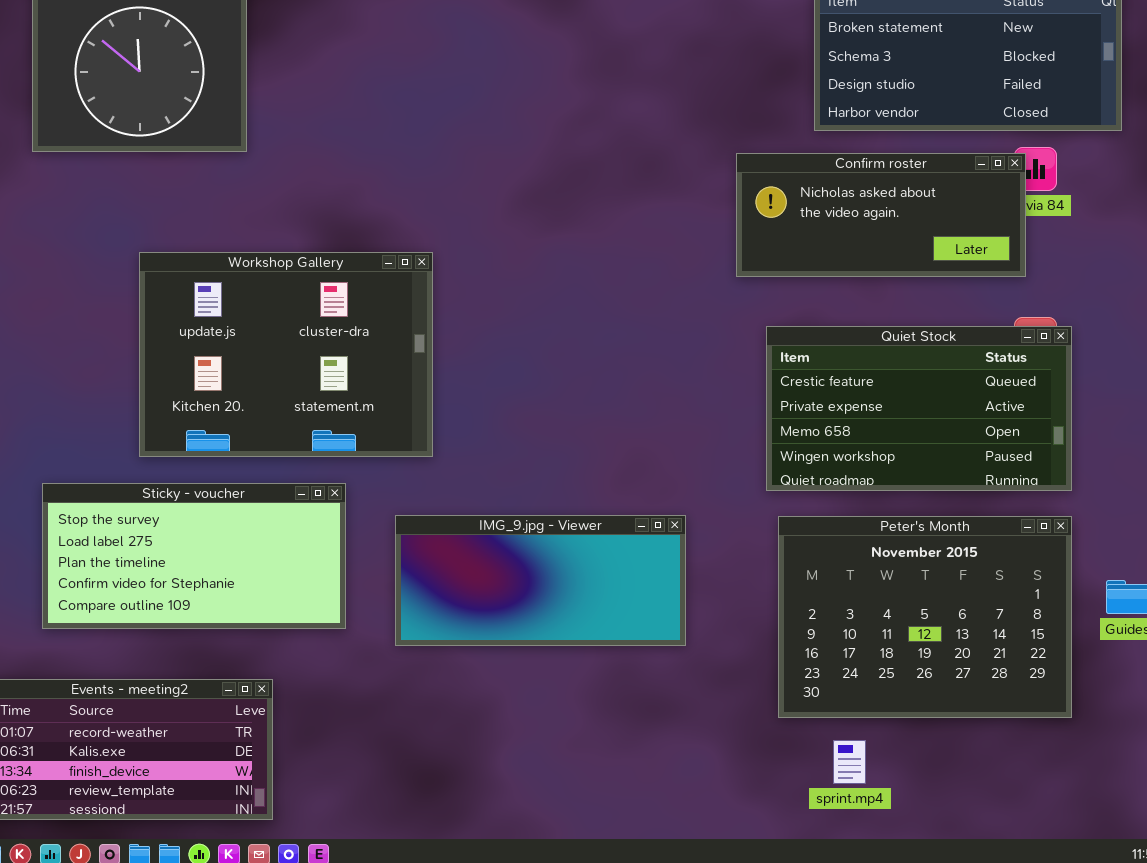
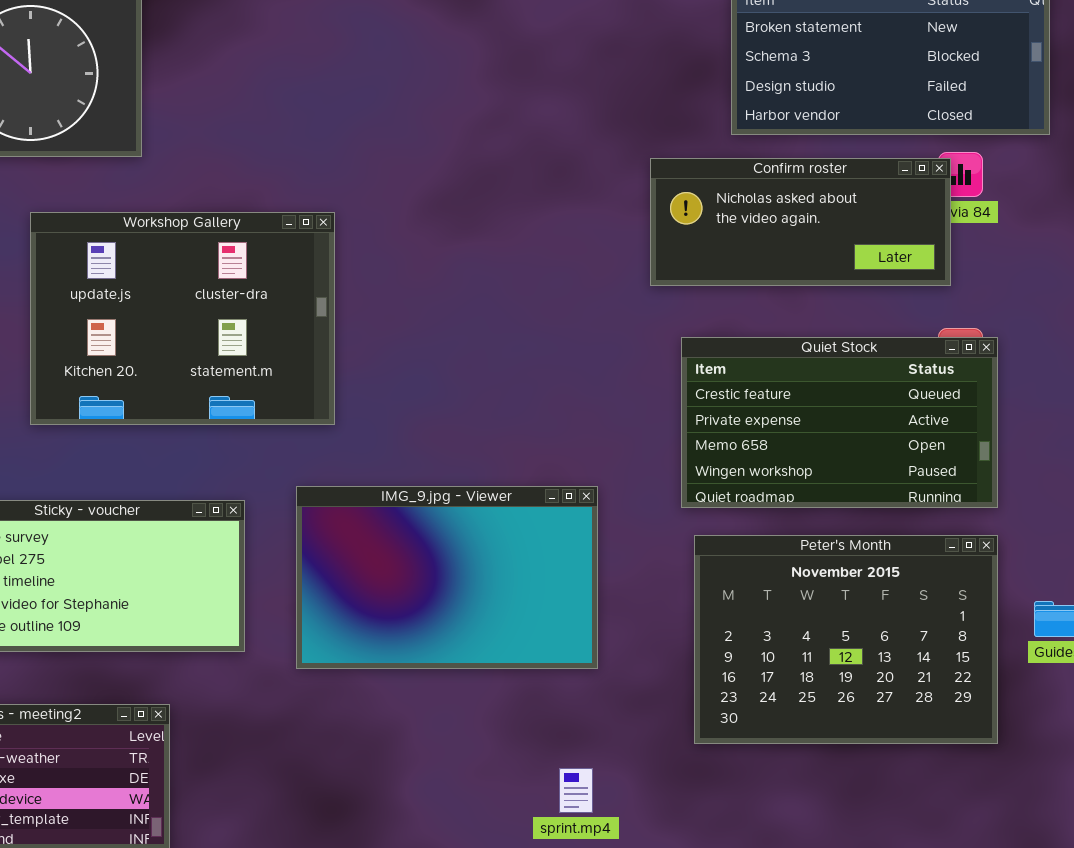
Workshop Gallery: [139,252,433,457] -> [30,212,335,425], moved
IMG_9.jpg - Viewer: [395,515,686,646] -> [296,486,598,669], resized
sprint.mp4: [833,740,866,784] -> [559,768,593,813], moved

